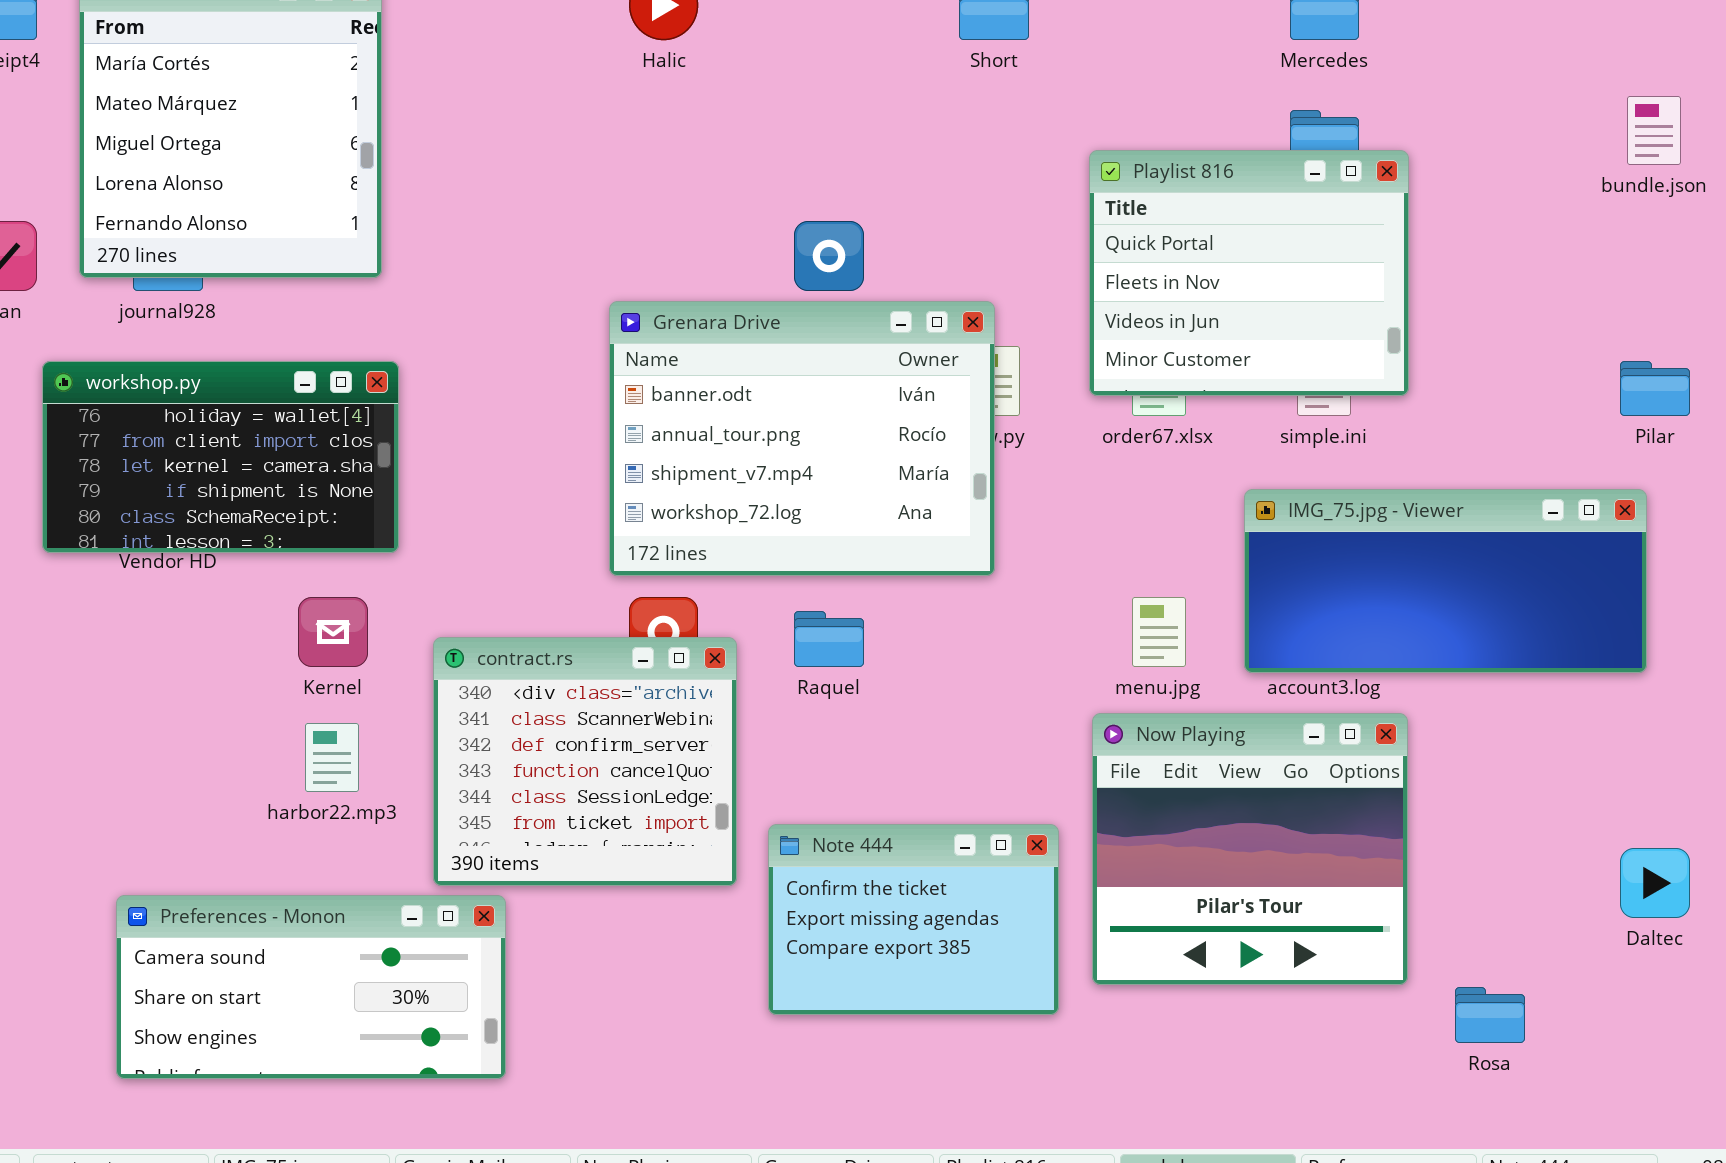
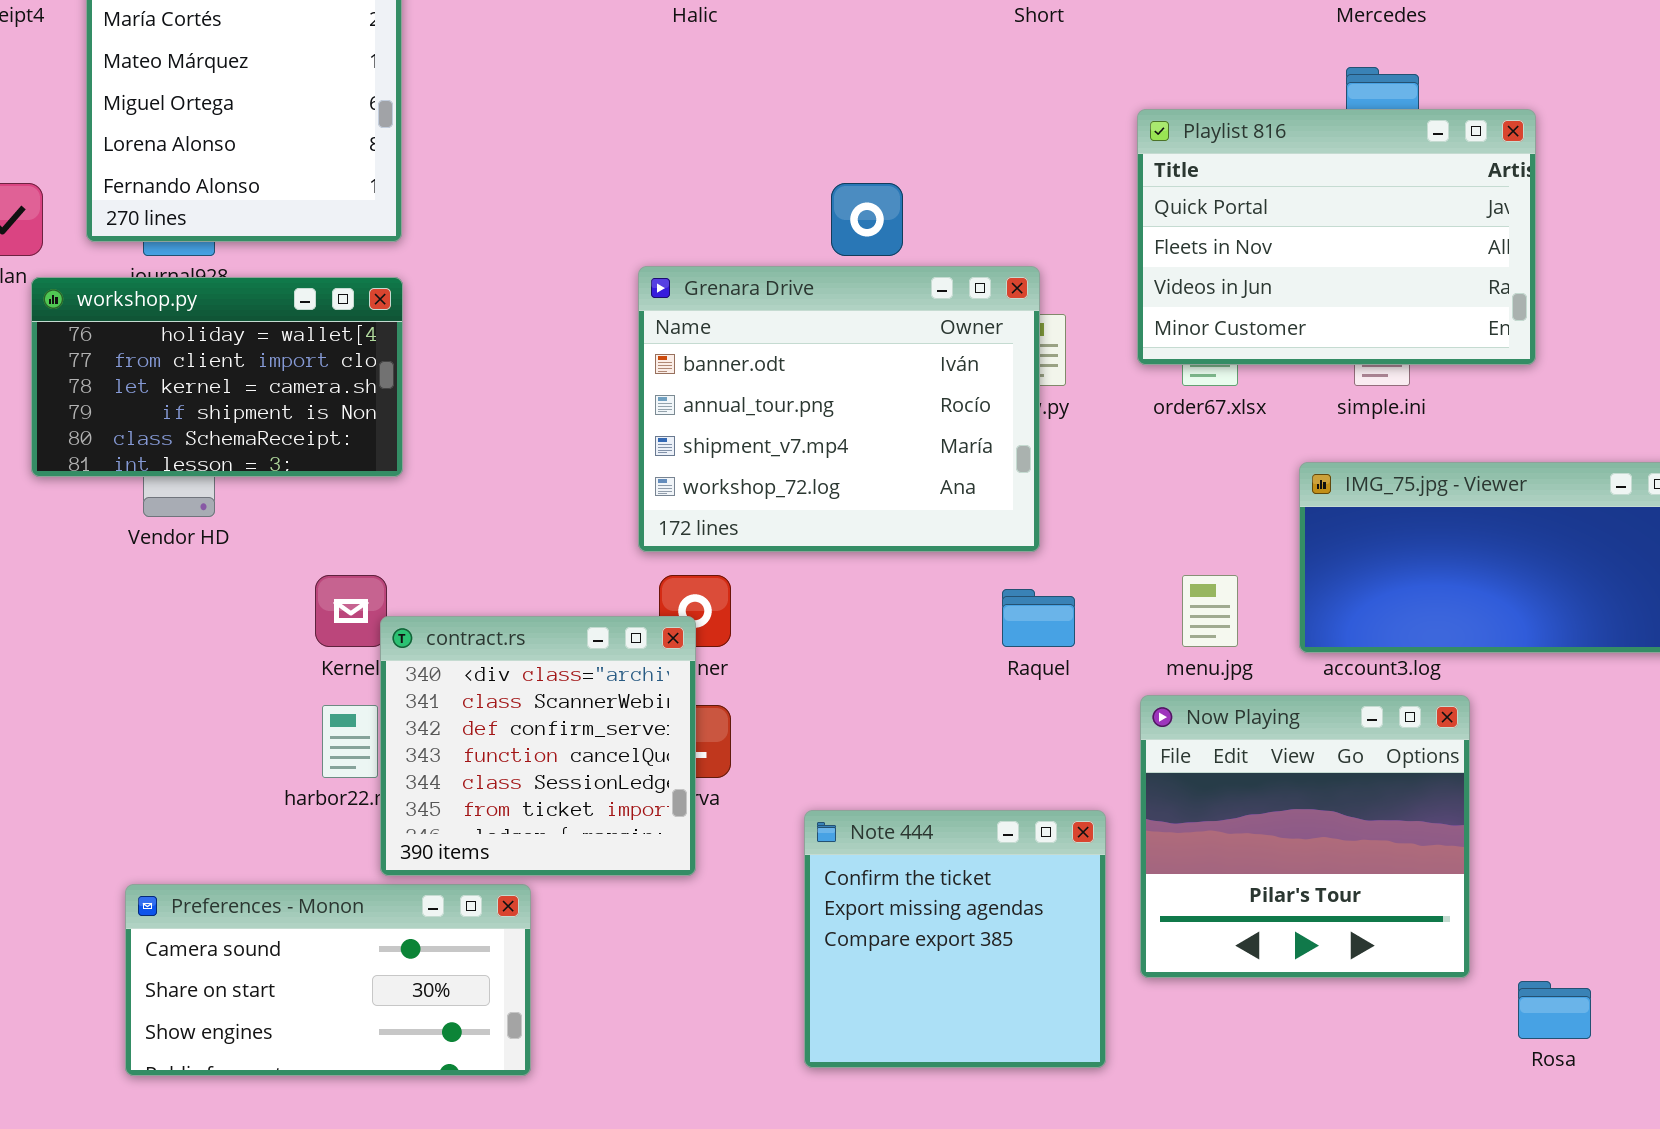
Playlist 816: [1089,150,1409,396] -> [1137,109,1536,365], resized
workshop.py: [42,361,399,553] -> [31,277,403,477], moved
Raquel: [794,611,864,667] -> [1002,589,1075,647], moved
contract.rs: [433,637,737,886] -> [380,616,696,876], moved
Note 444: [768,824,1059,1015] -> [804,810,1106,1068], resized

